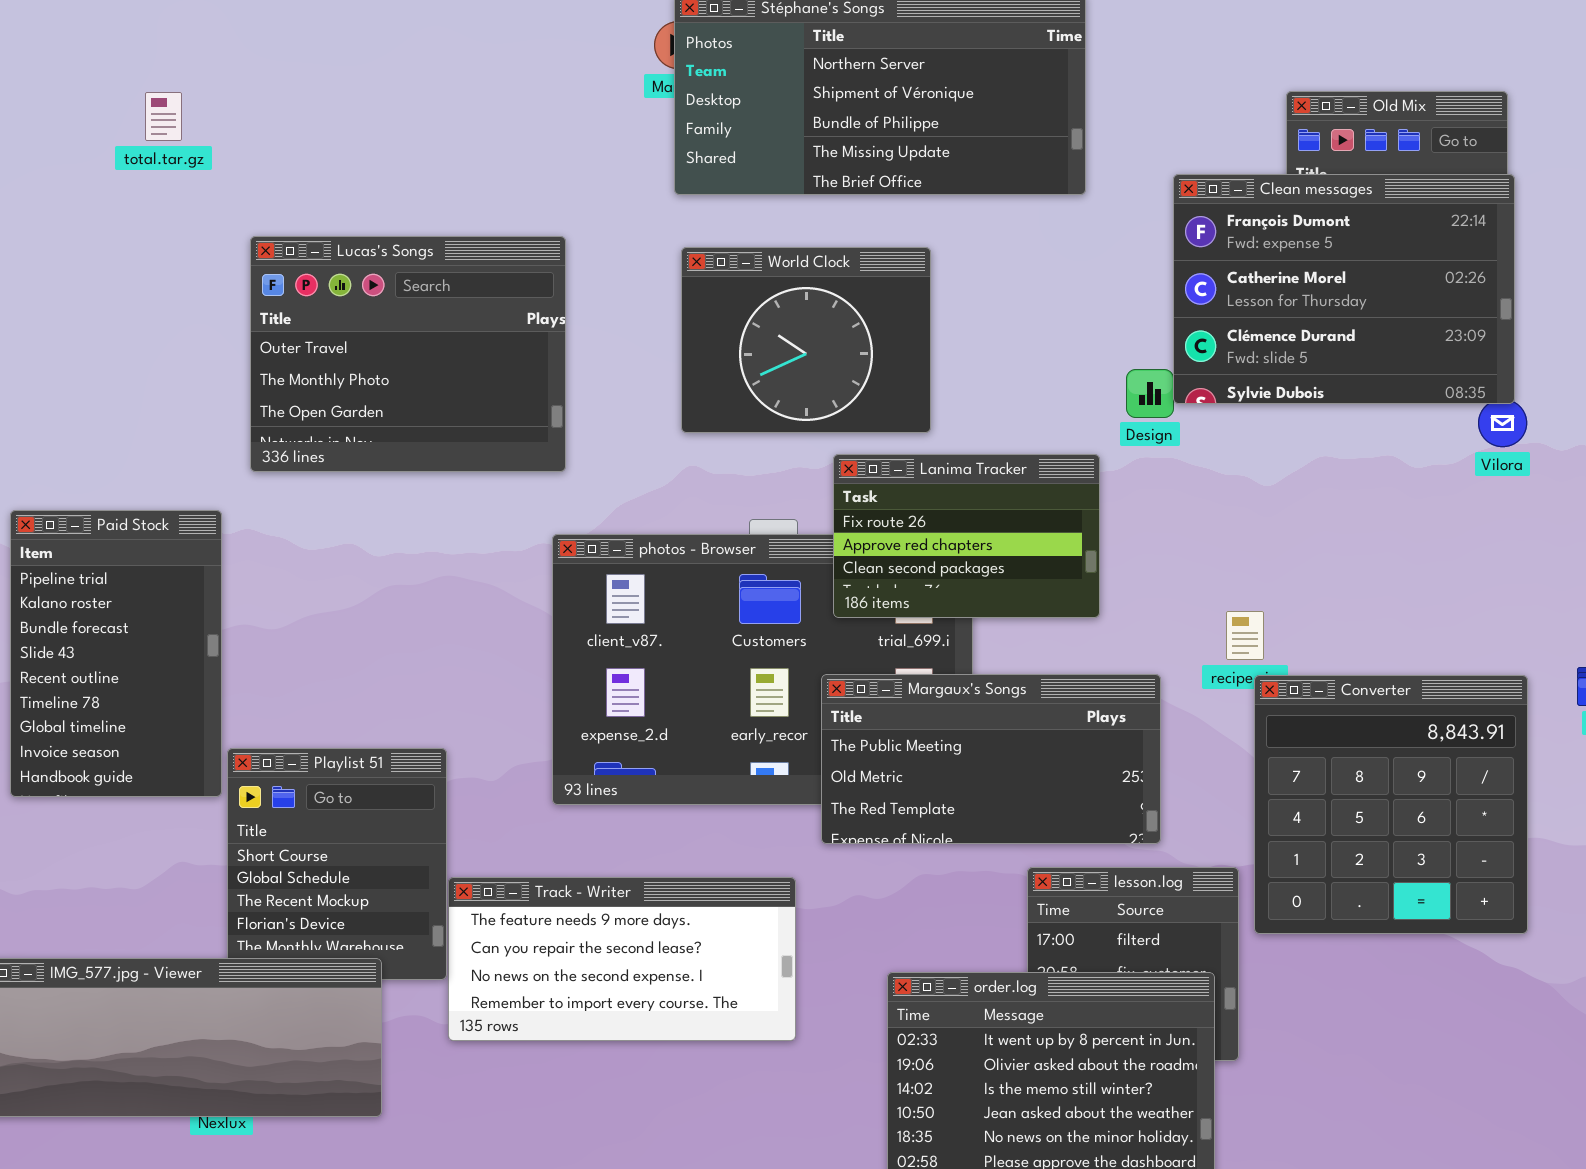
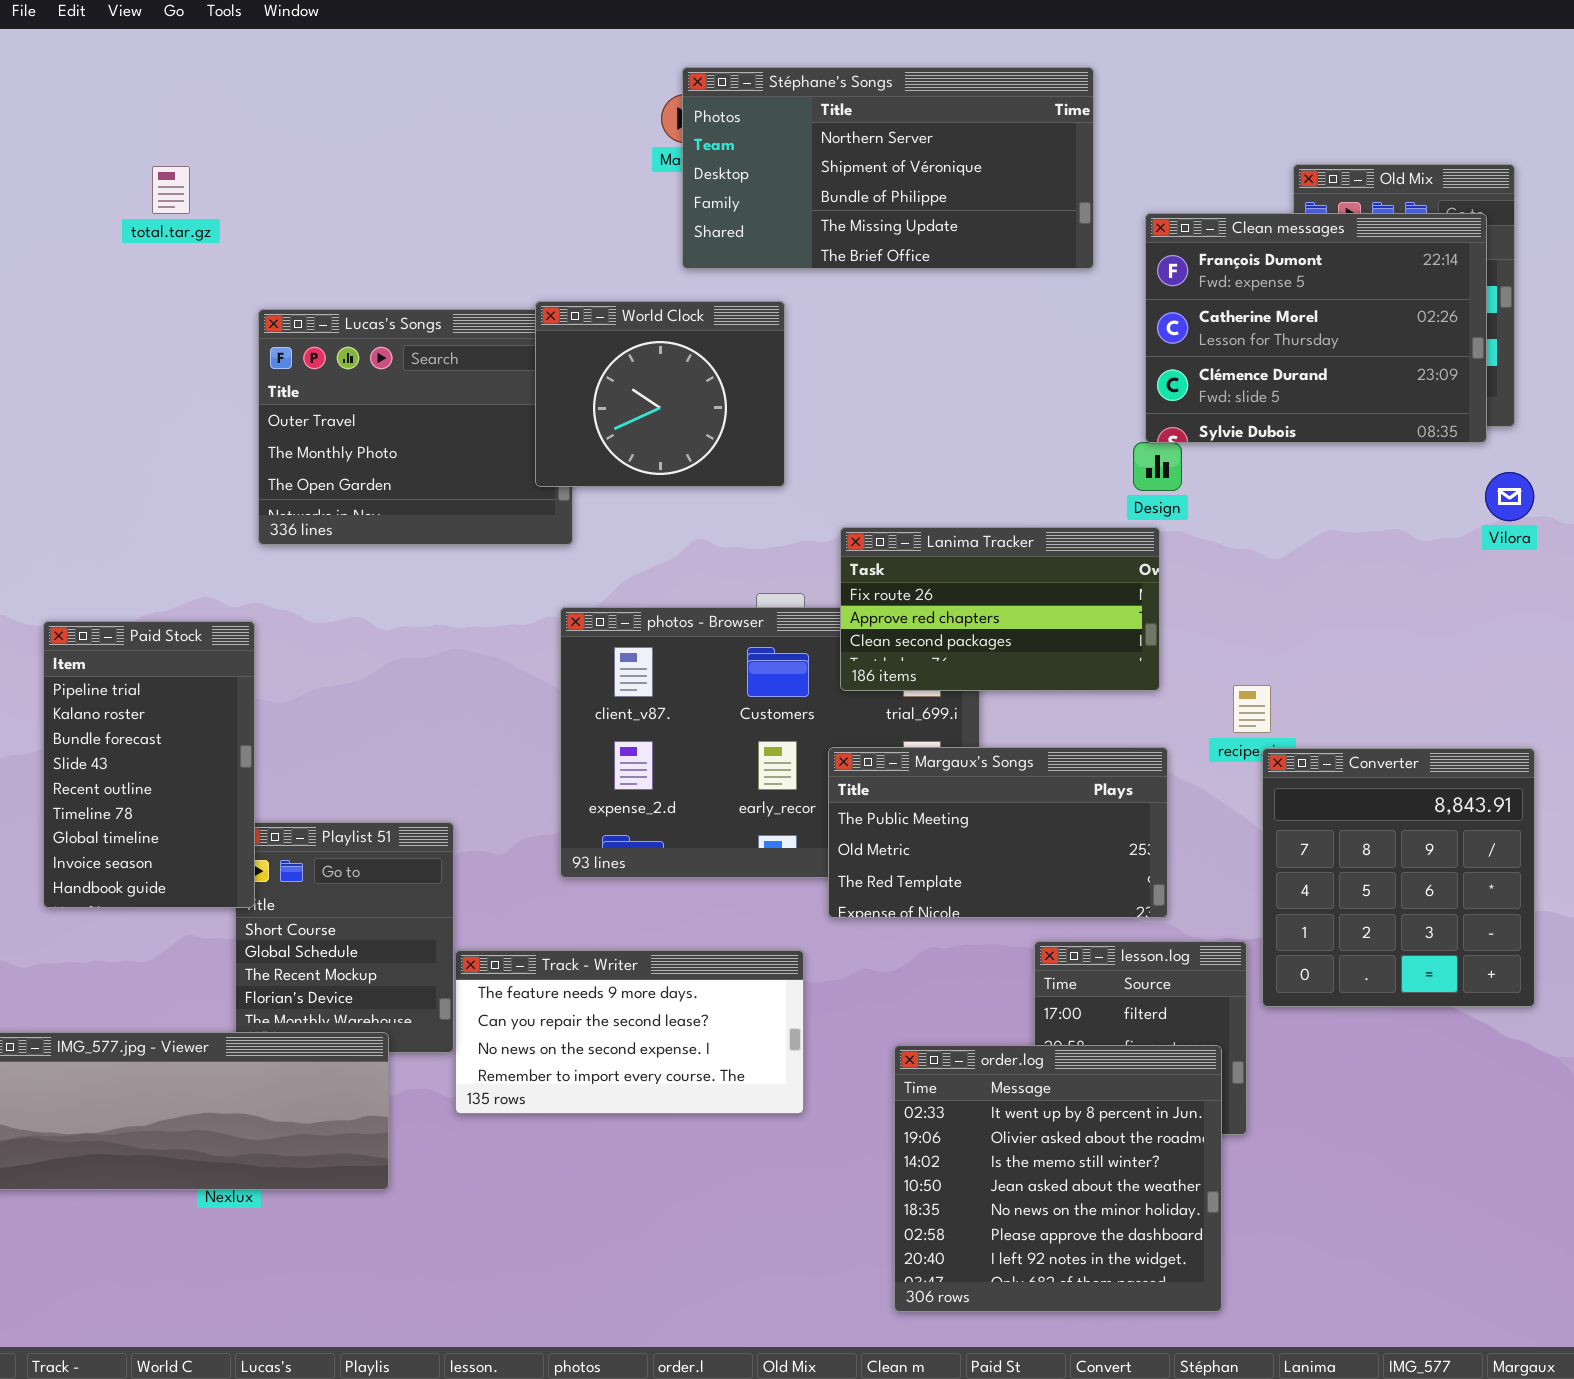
Clean messages: [1173,174,1515,404] -> [1145,213,1487,443], moved
World Clock: [681,247,931,433] -> [535,301,785,487], moved
Lanima Tracker: [833,454,1100,618] -> [840,527,1160,691], resized
Paid Stock: [10,510,222,797] -> [43,621,255,908], moved

